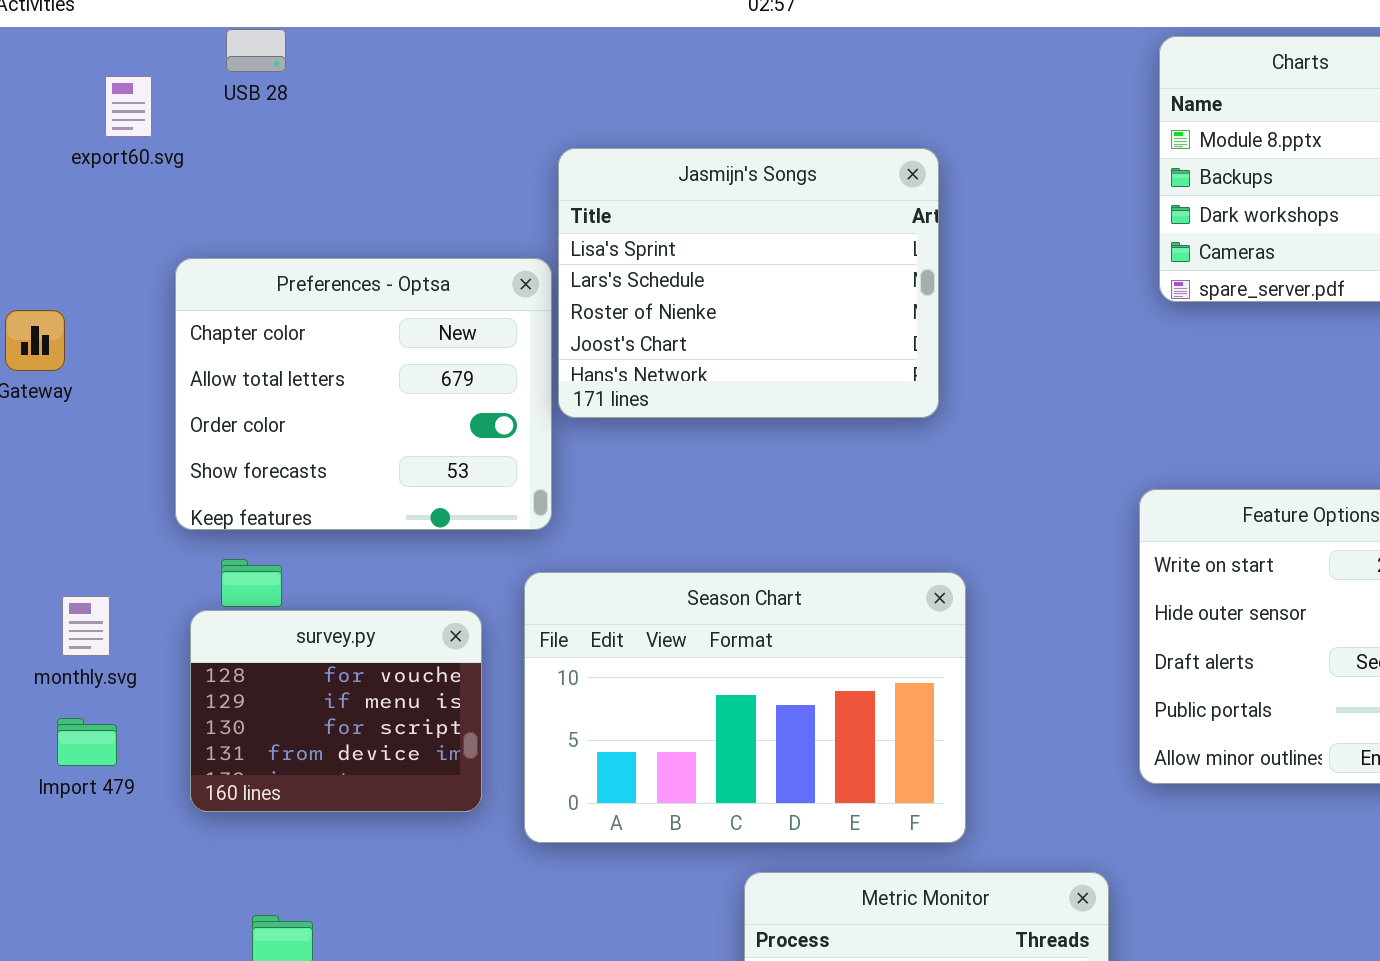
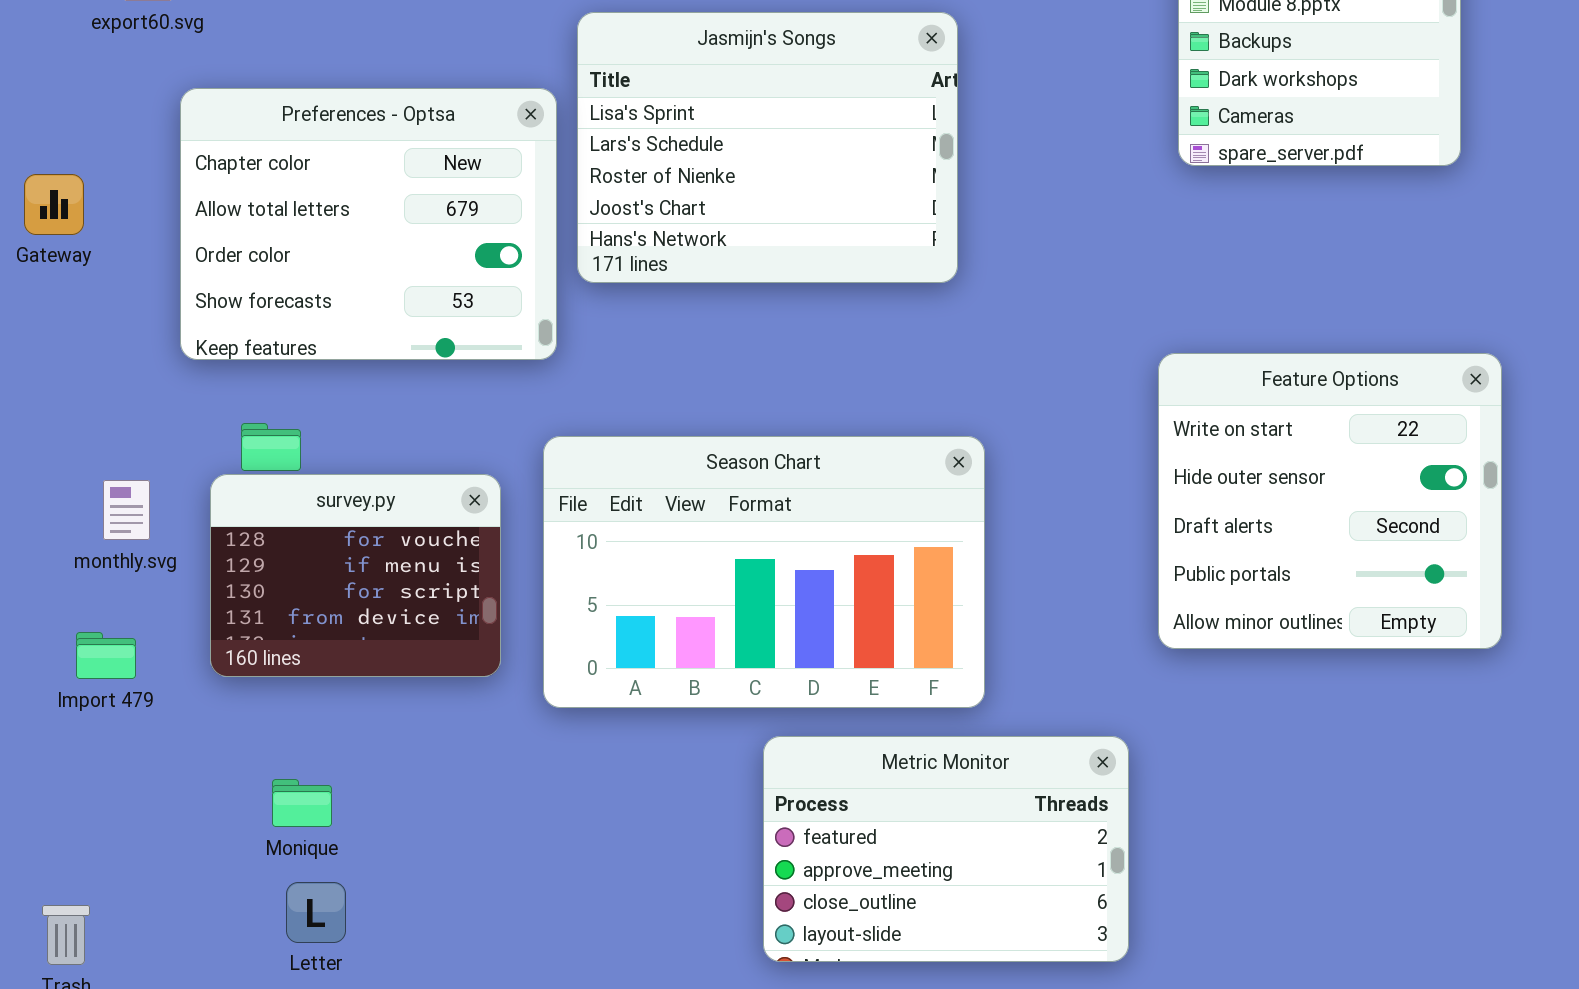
Preferences - Optsa: [175,258,552,530] -> [180,88,557,360], moved
monthly.svg: [62,596,110,656] -> [103,480,150,540], moved
Import 479: [57,718,117,766] -> [76,632,136,679], moved

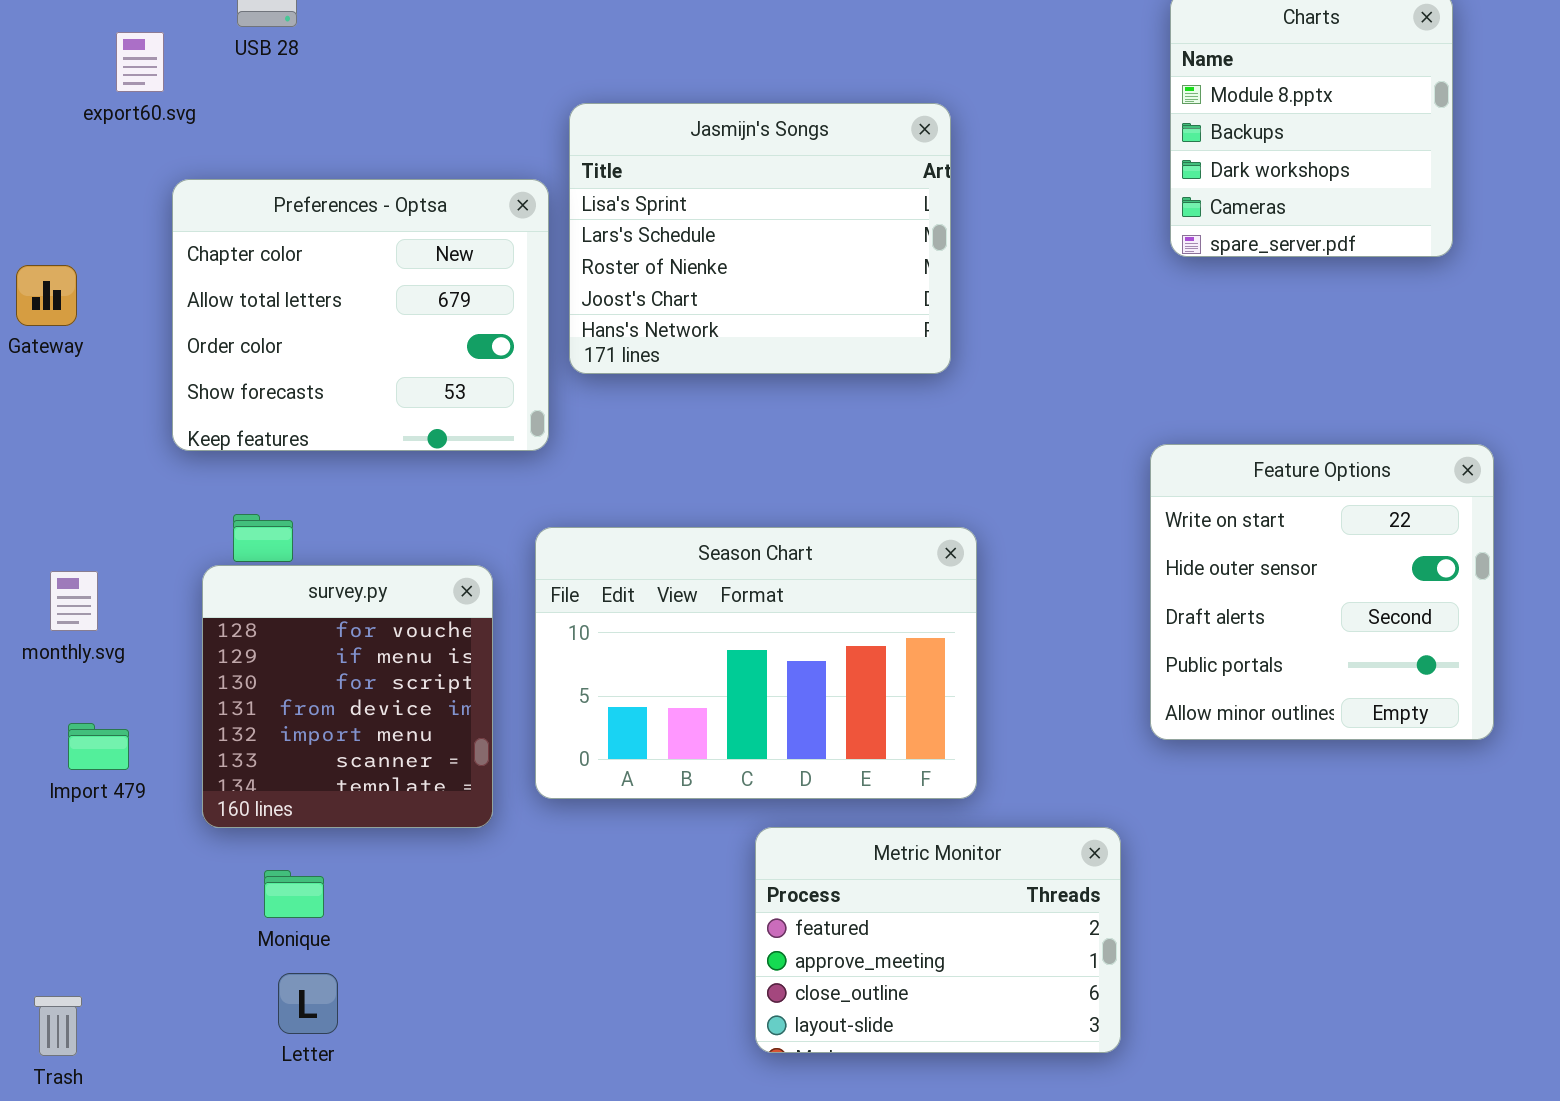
survey.py: [210,474,501,677] -> [202,565,493,828], resized
monthly.svg: [103,480,150,540] -> [50,571,98,631], moved

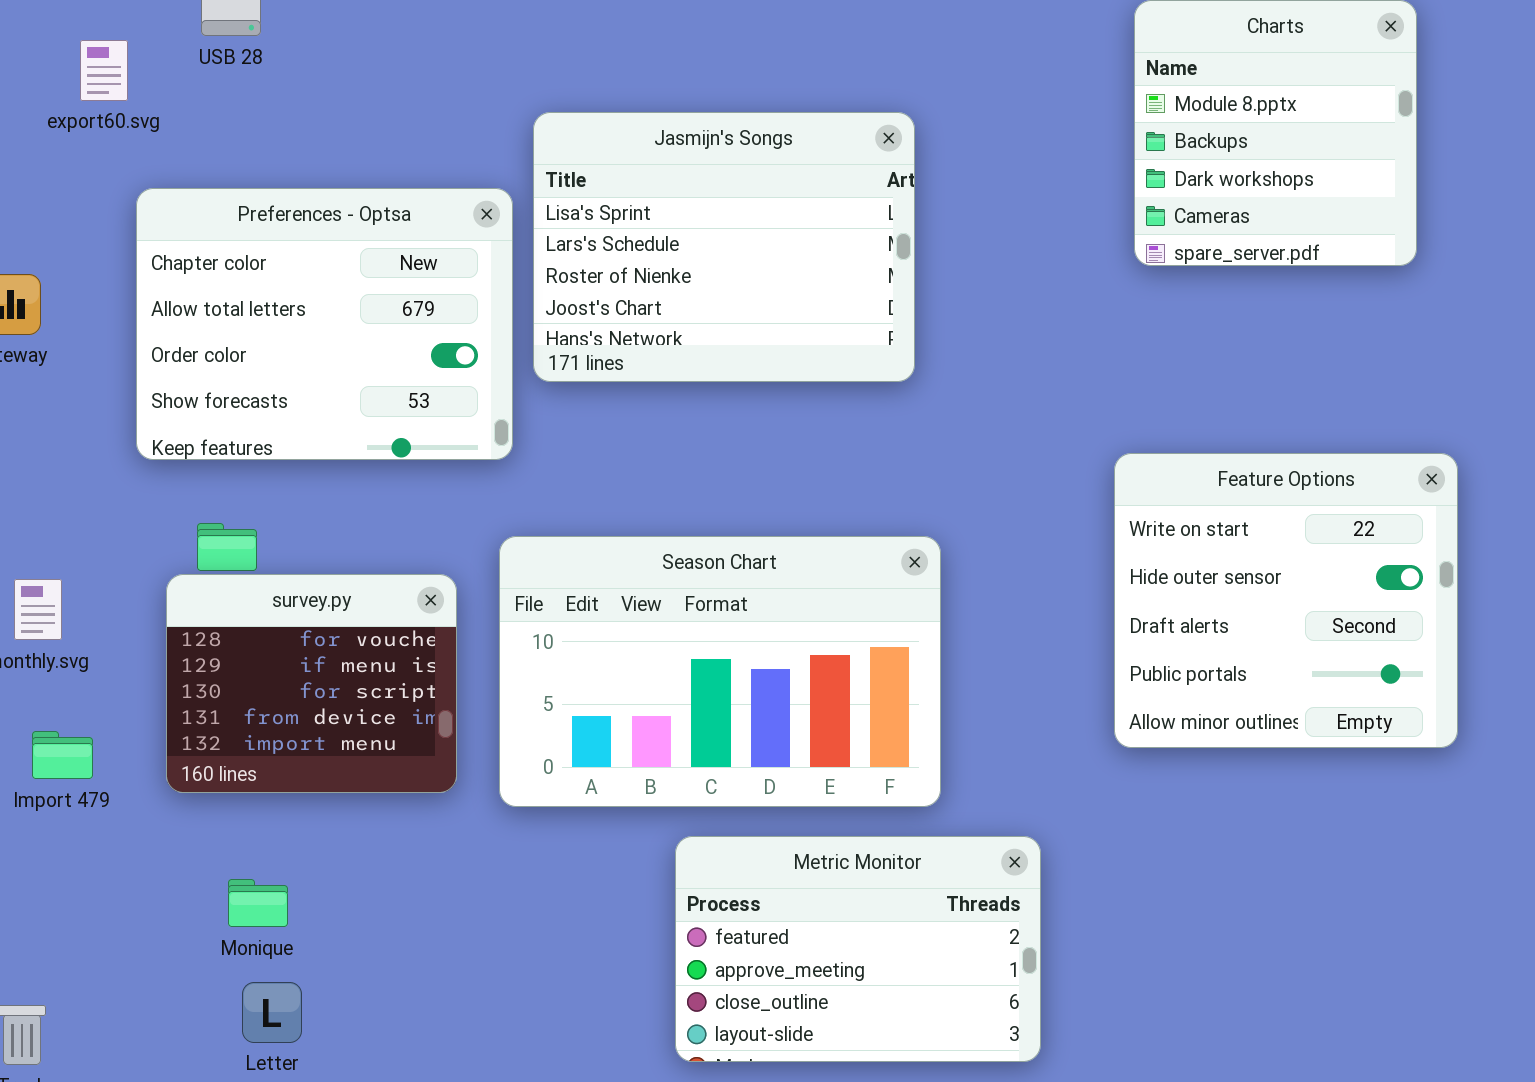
survey.py: [202,565,493,828] -> [166,574,457,793], resized
Metric Monitor: [755,827,1121,1053] -> [675,836,1041,1062], moved

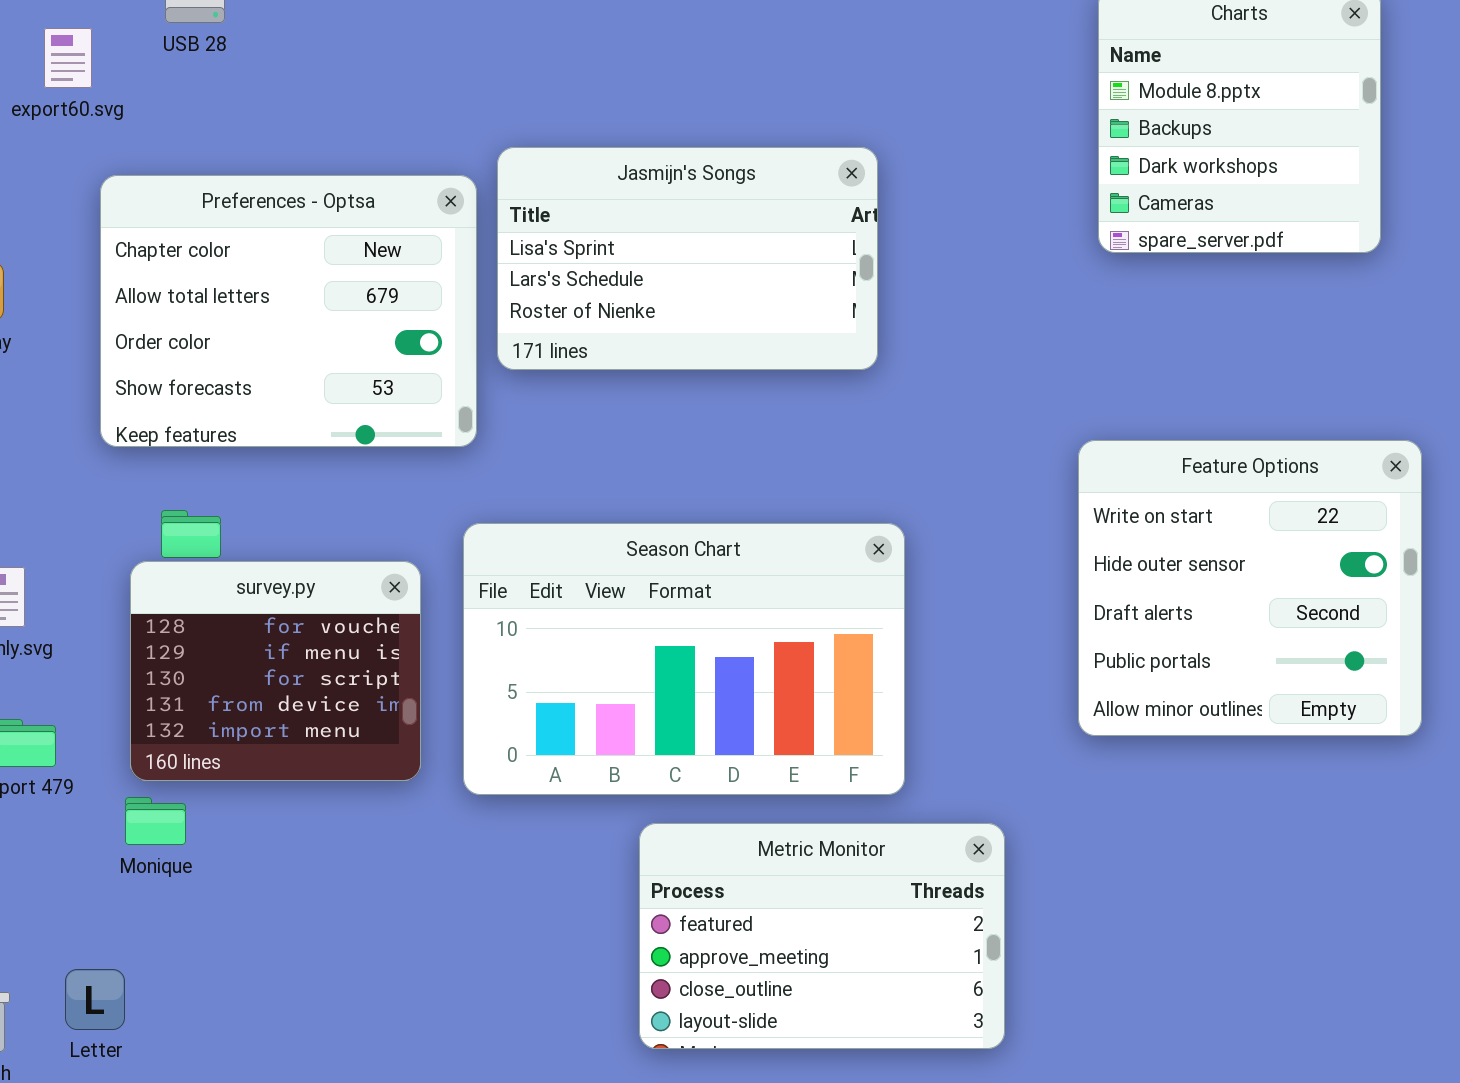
Jasmijn's Songs: [533,112,915,382] -> [497,147,878,370], resized
Monique: [228,879,288,927] -> [125,797,186,845], moved
Letter: [242,982,302,1043] -> [65,969,125,1030], moved

